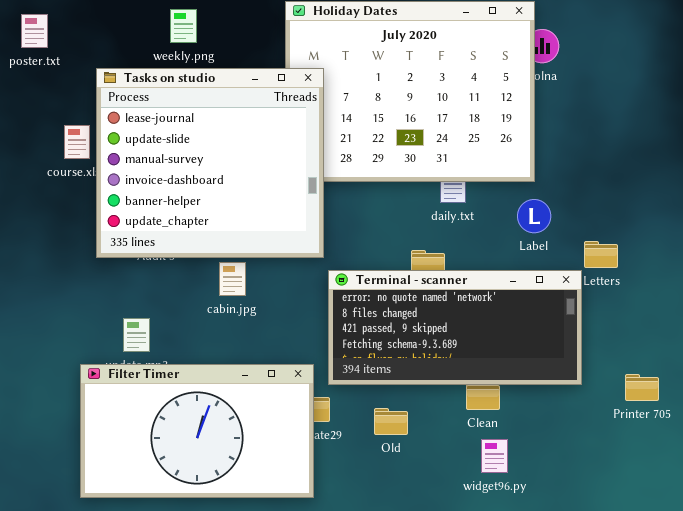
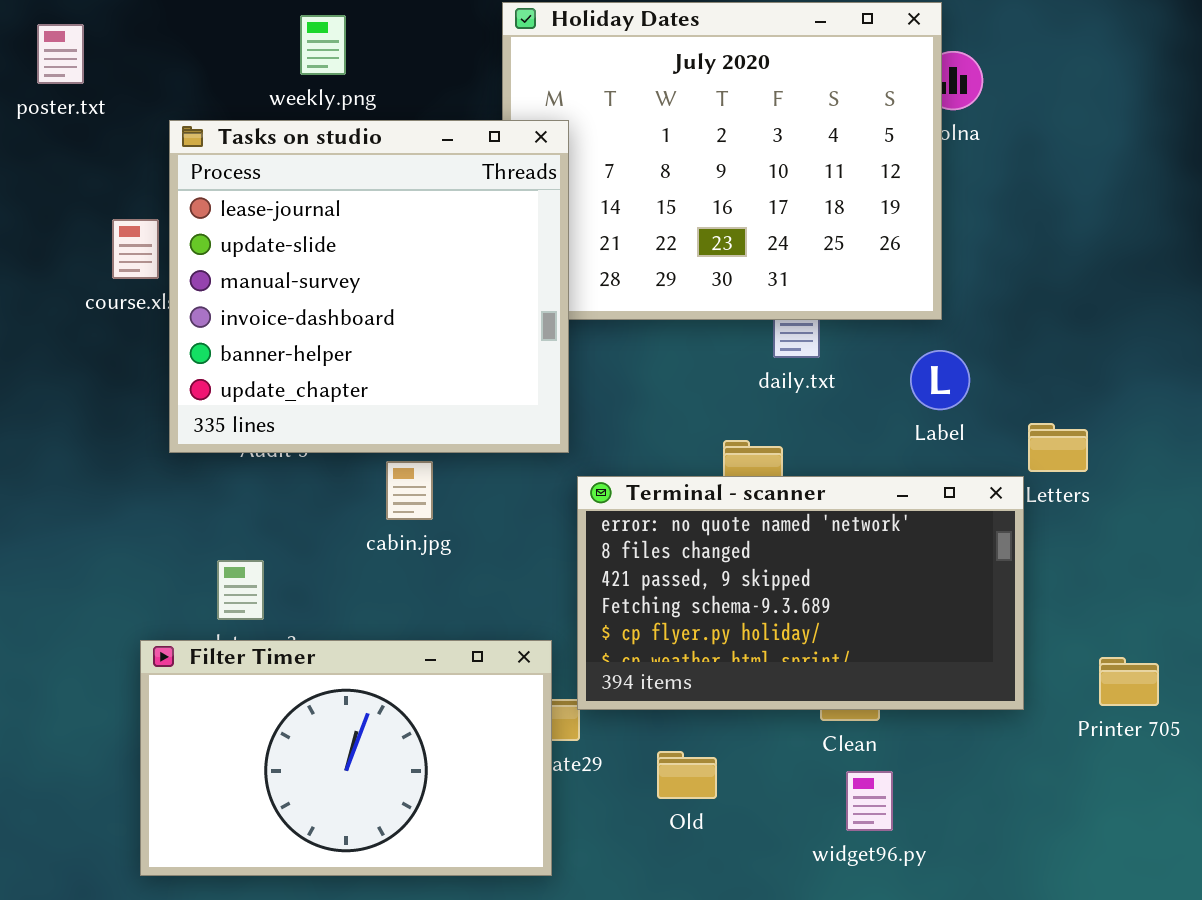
Terminal - scanner: [328,270,582,385] -> [577,476,1024,710], resized
Old: [374,408,408,435] -> [657,751,717,799], moved

